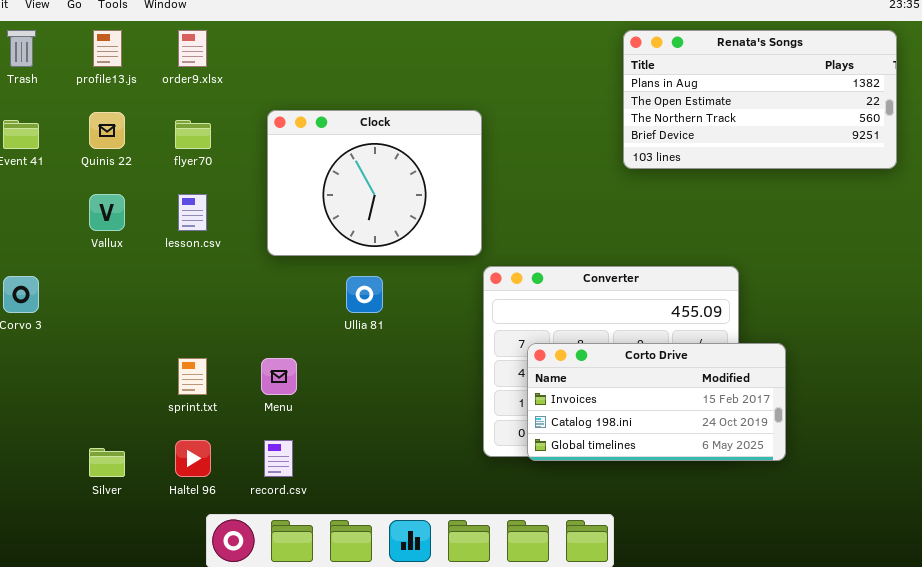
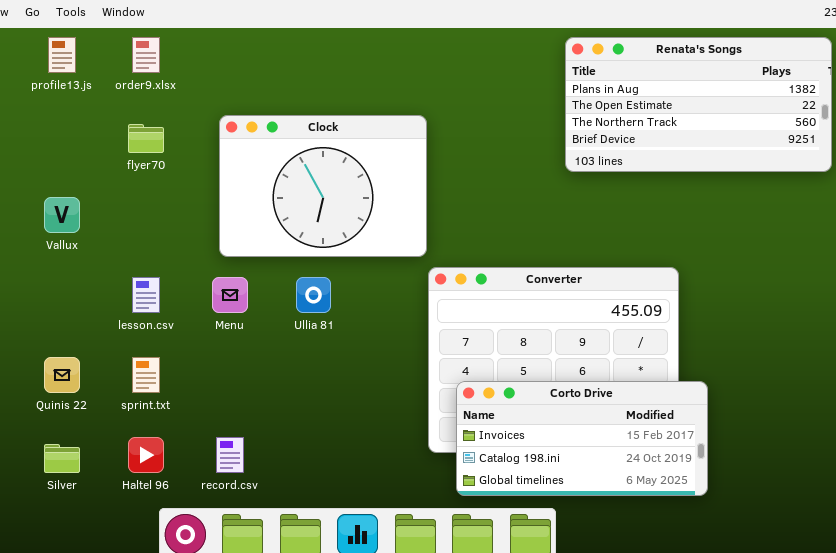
Quinis 22: [89,112,125,149] -> [44,357,80,393], moved
lesson.csv: [178,194,207,231] -> [132,277,160,313], moved
Corto Drive: [527,343,786,461] -> [456,381,708,496], moved
Menu: [261,358,297,395] -> [212,277,248,313], moved

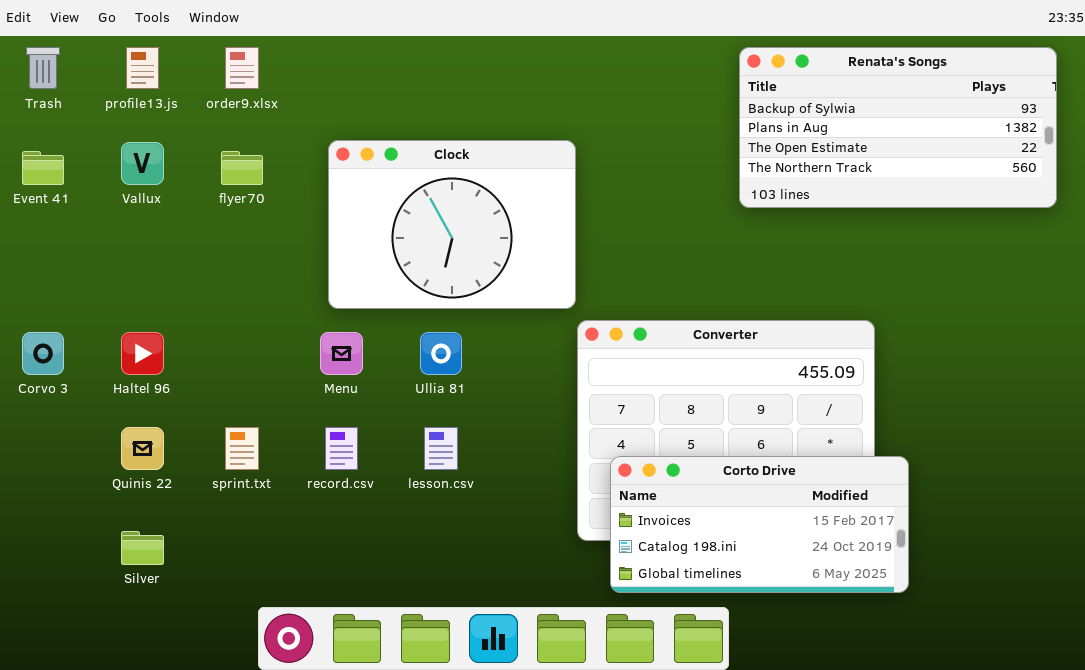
Renata's Songs: [565,37,832,172] -> [739,47,1057,208], scrolled up 1 row
Vallux: [44,197,80,233] -> [121,142,164,185], moved
lesson.csv: [132,277,160,313] -> [424,427,458,470], moved
Haltel 96: [128,437,164,473] -> [121,332,164,375], moved
record.csv: [216,437,244,473] -> [325,427,358,470], moved

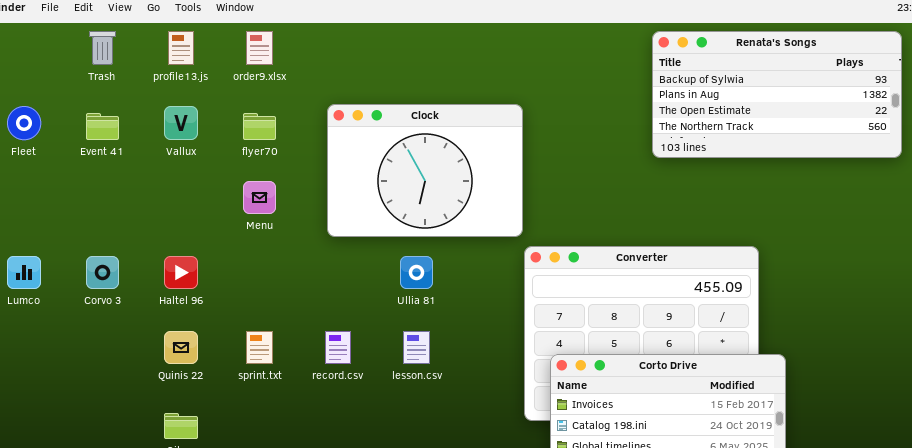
Menu: [320,332,363,375] -> [243,181,276,214], moved

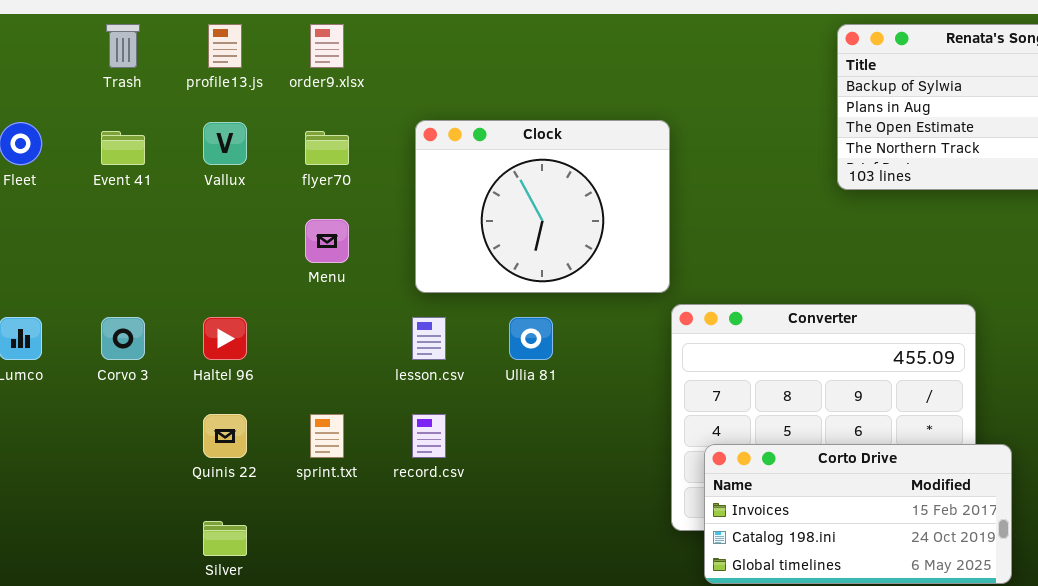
lesson.csv: [403,331,430,364] -> [412,317,446,360], moved

